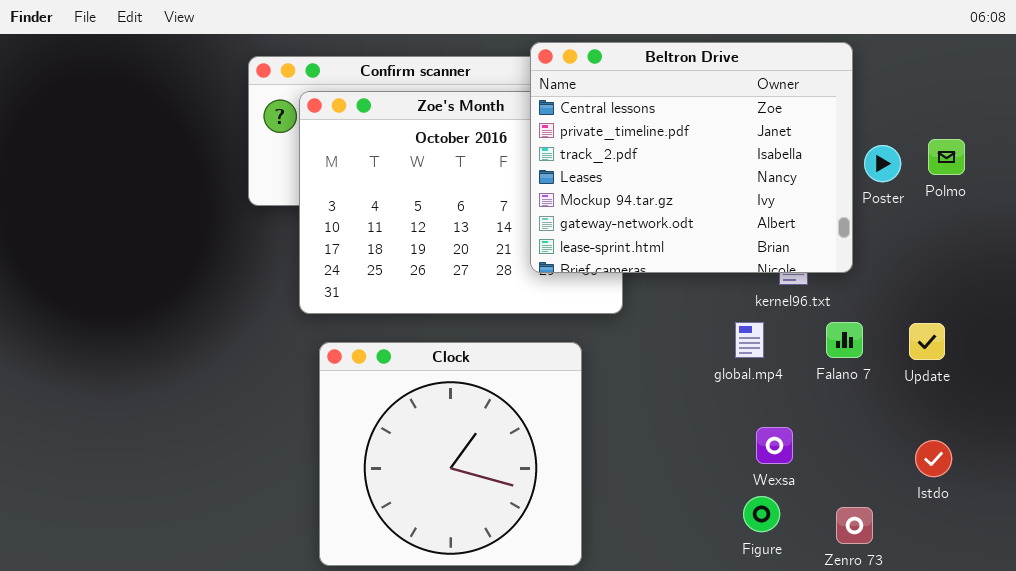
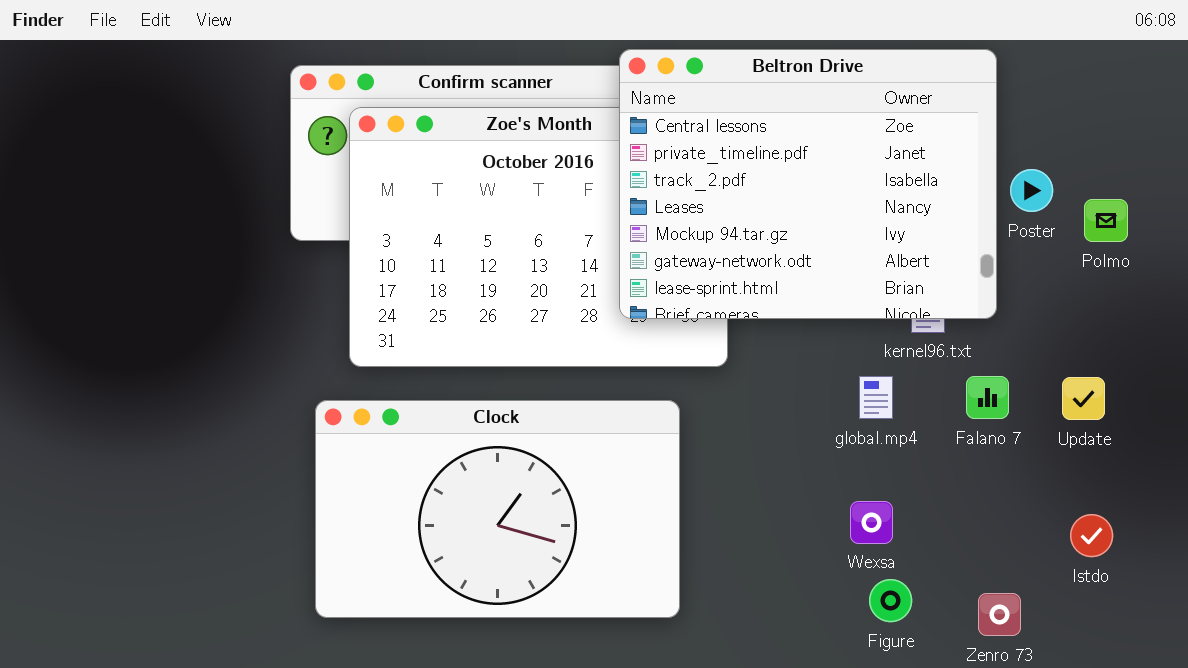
Polmo: [928,139,965,175] -> [1084,199,1128,242], moved
Clock: [319,342,582,566] -> [315,400,680,618], resized
Wexsa: [756,427,793,464] -> [850,501,893,544], moved

